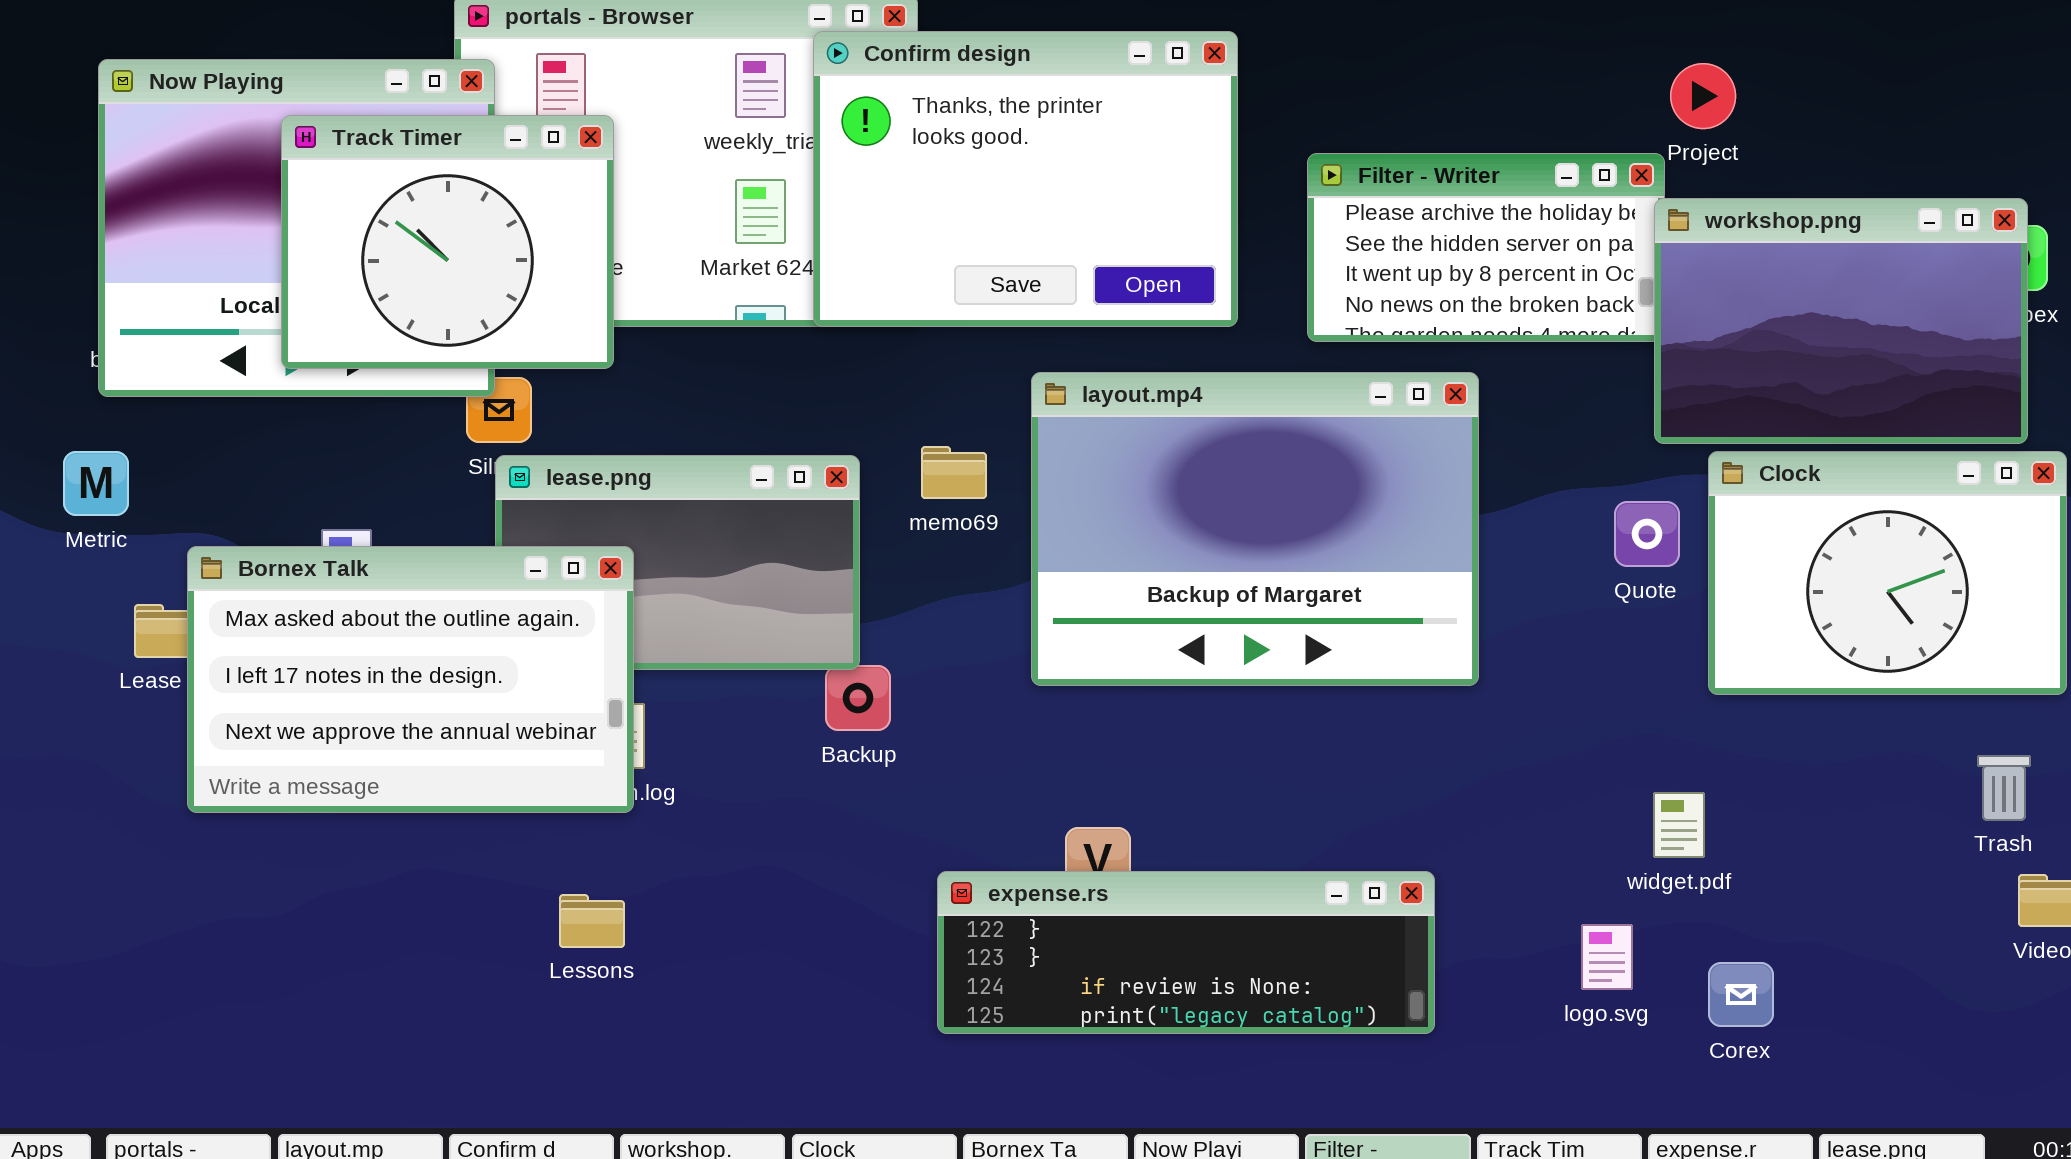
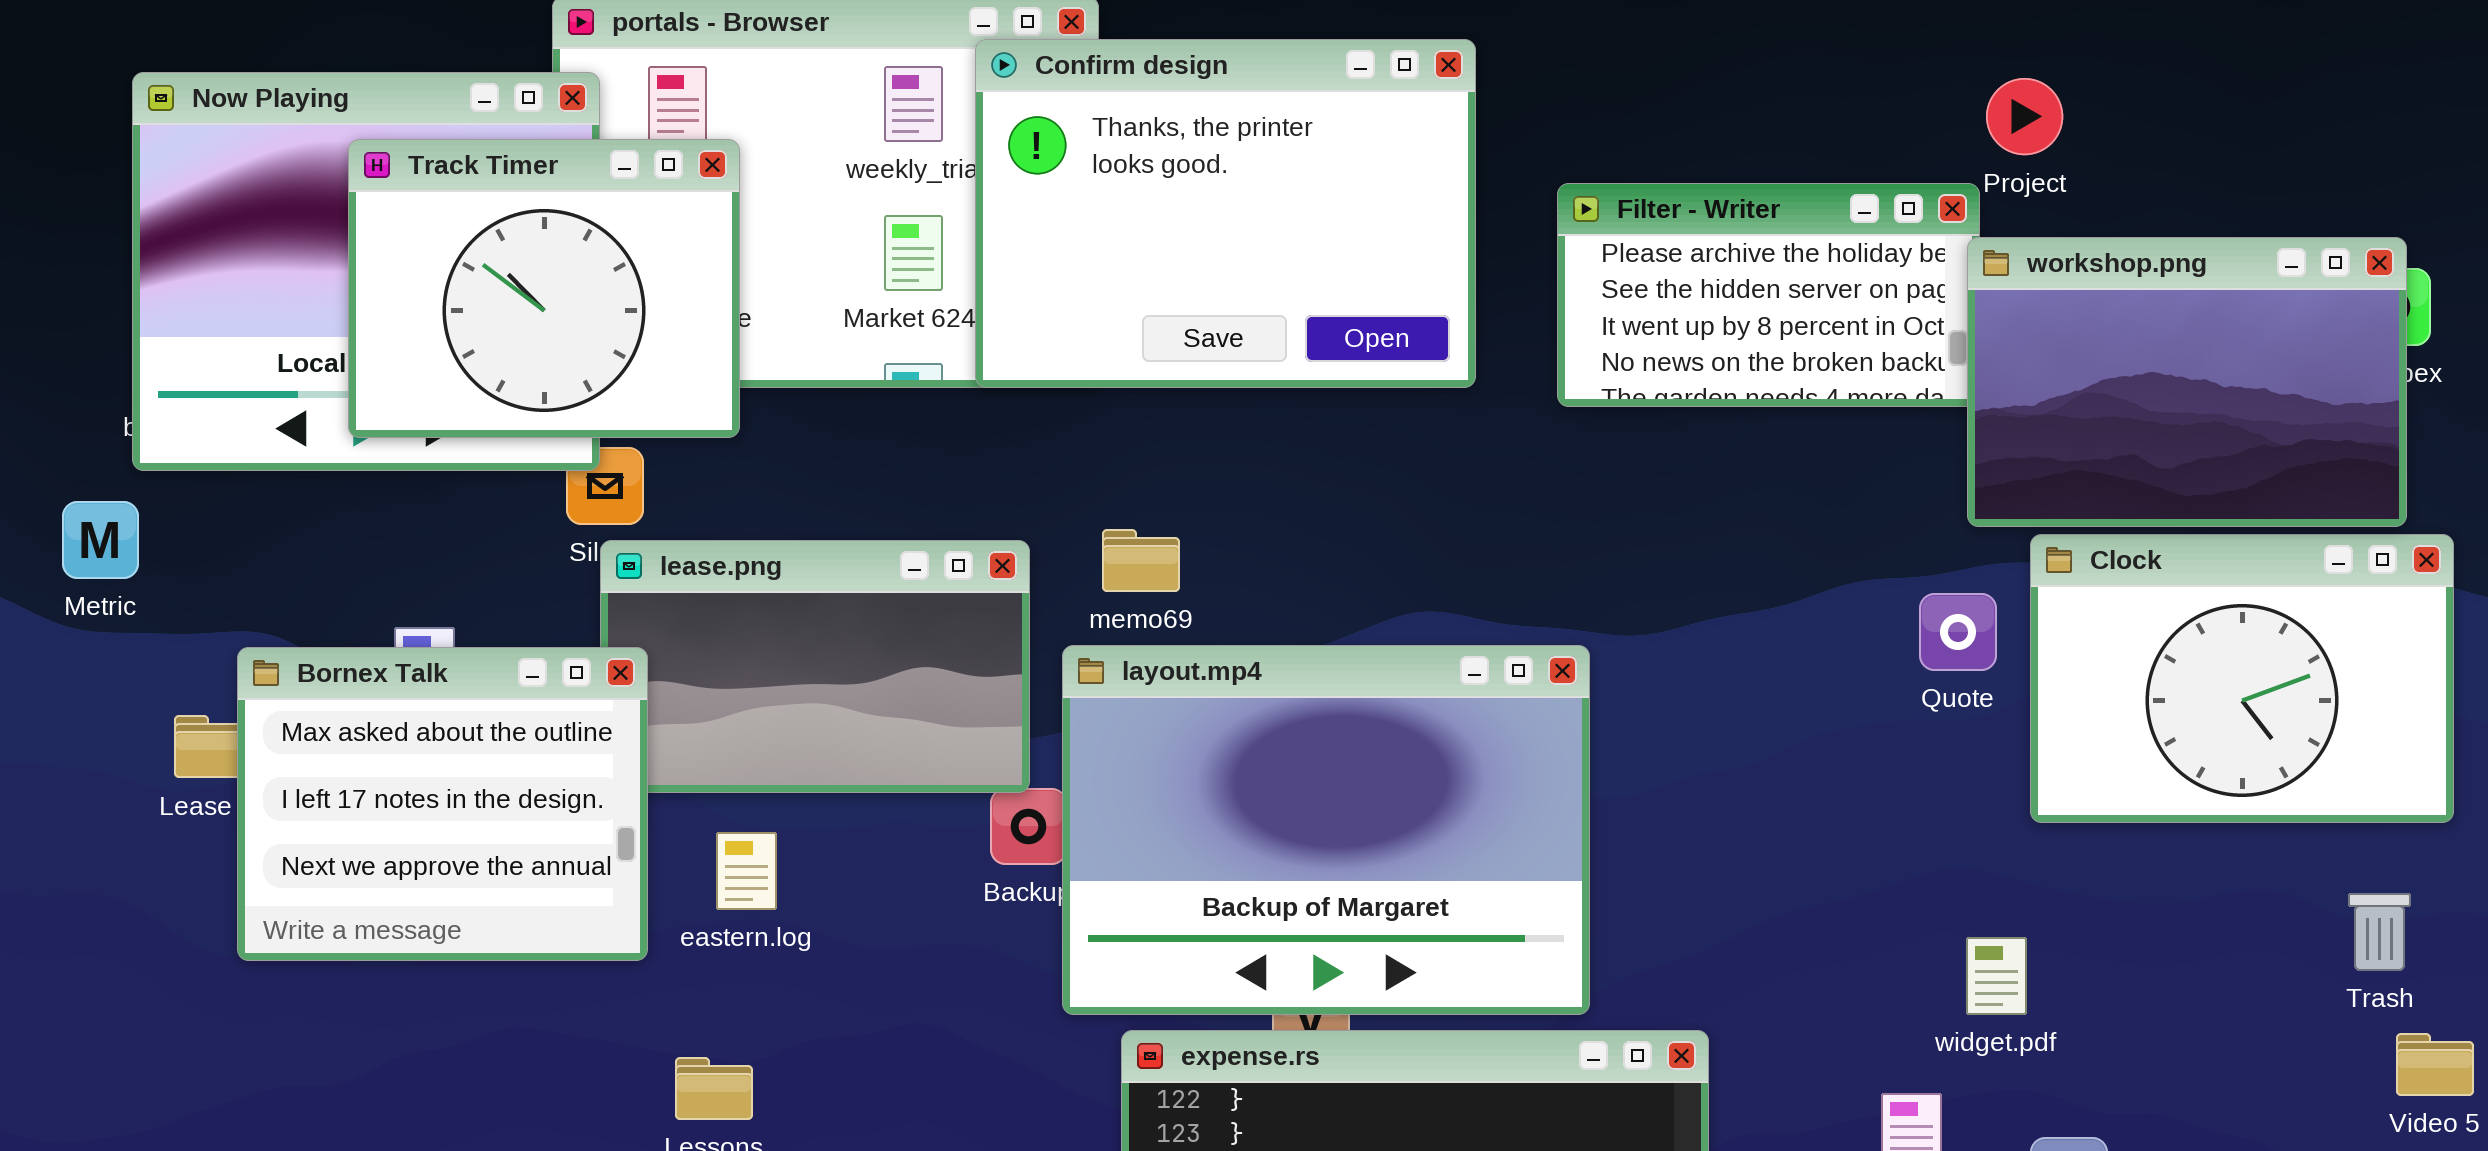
layout.mp4: [1031,372,1479,686] -> [1062,645,1590,1015], moved
Metric: [63,451,129,516] -> [62,501,139,579], moved
Bornex Talk: [187,546,634,813] -> [237,647,648,961], resized

